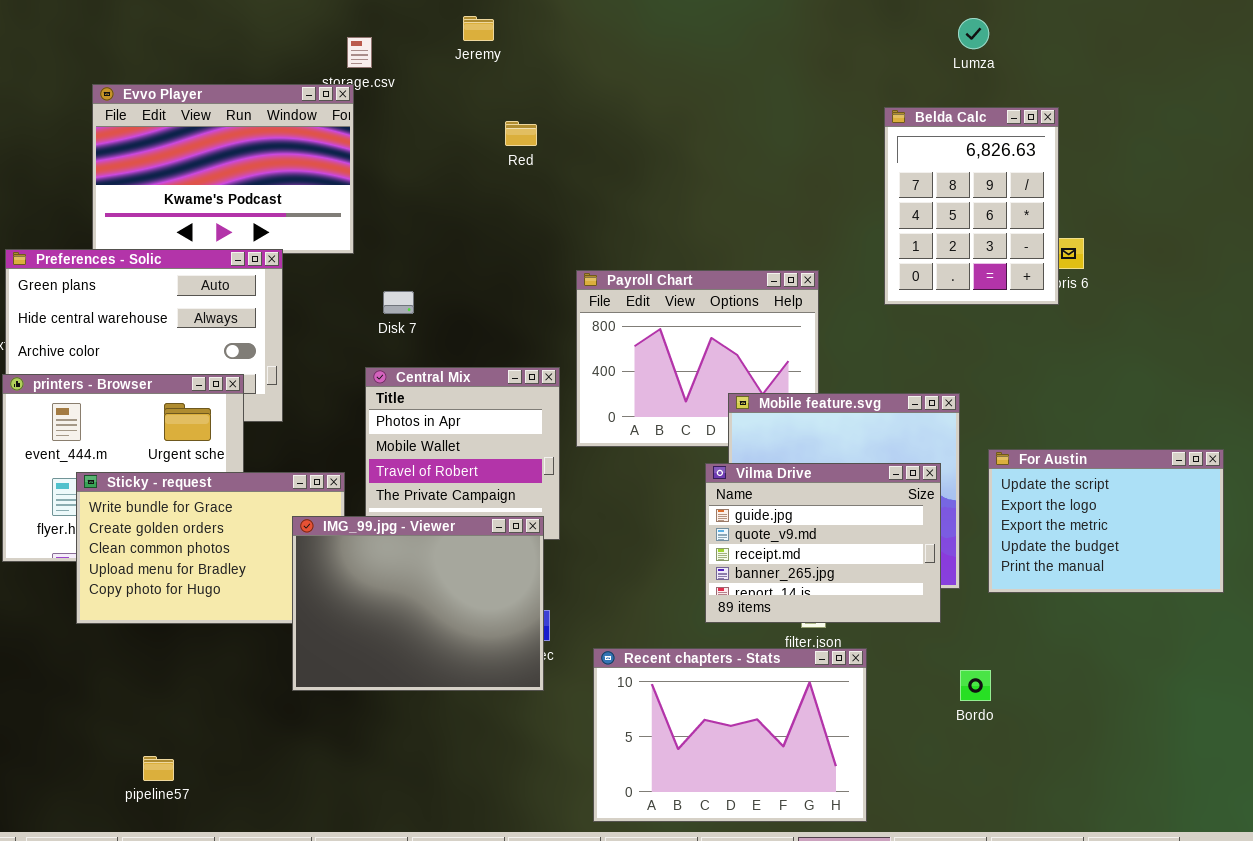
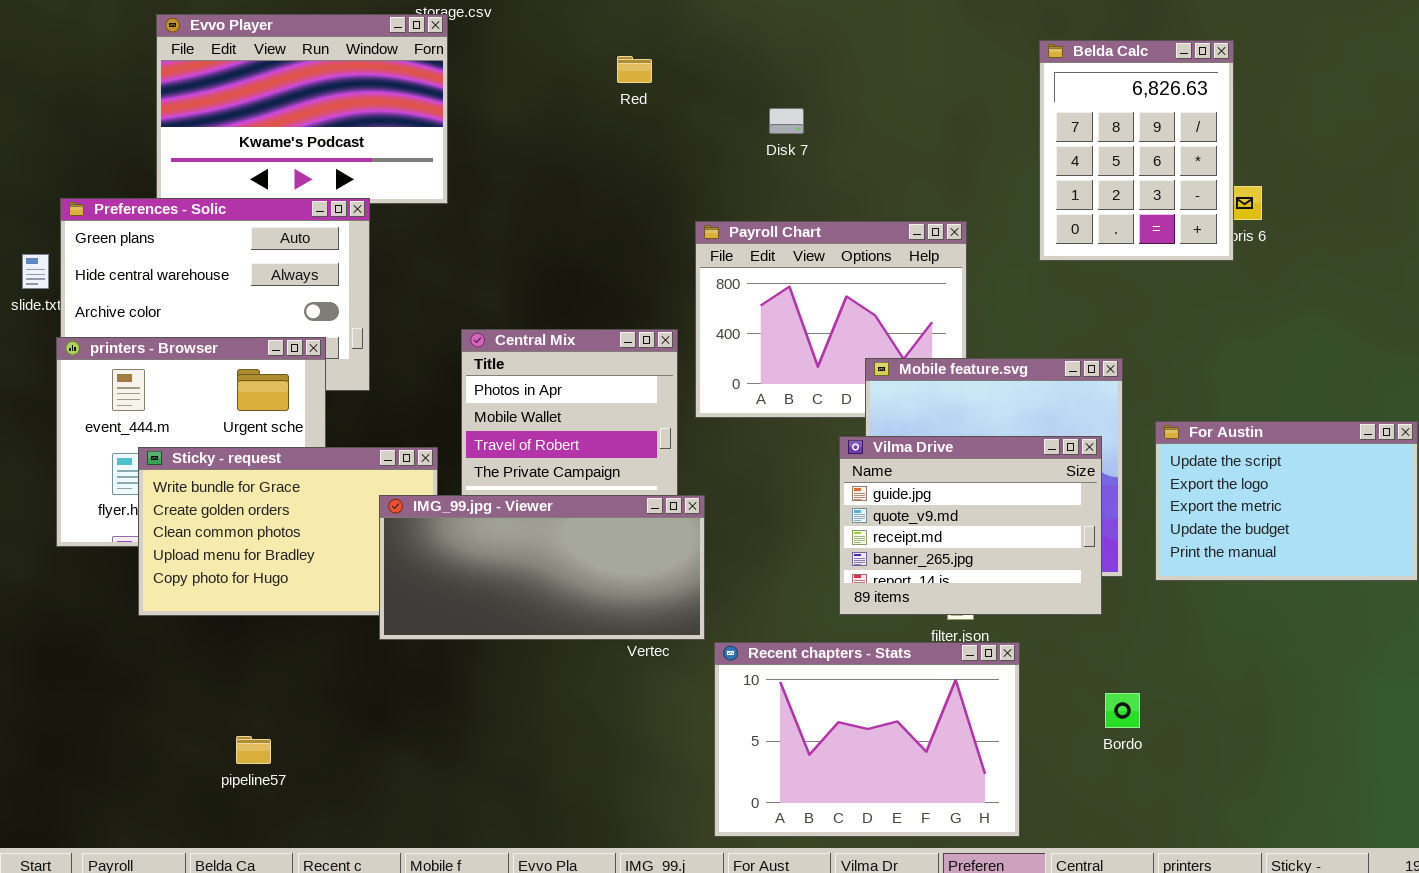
Disk 7: [383,291,414,314] -> [769,108,804,134], moved
IMG_99.jpg - Viewer: [292,516,544,691] -> [379,495,705,640], resized
Bordo: [960,670,991,701] -> [1105,693,1140,728], moved
pipeline57: [143,756,174,781] -> [236,736,271,764], moved

